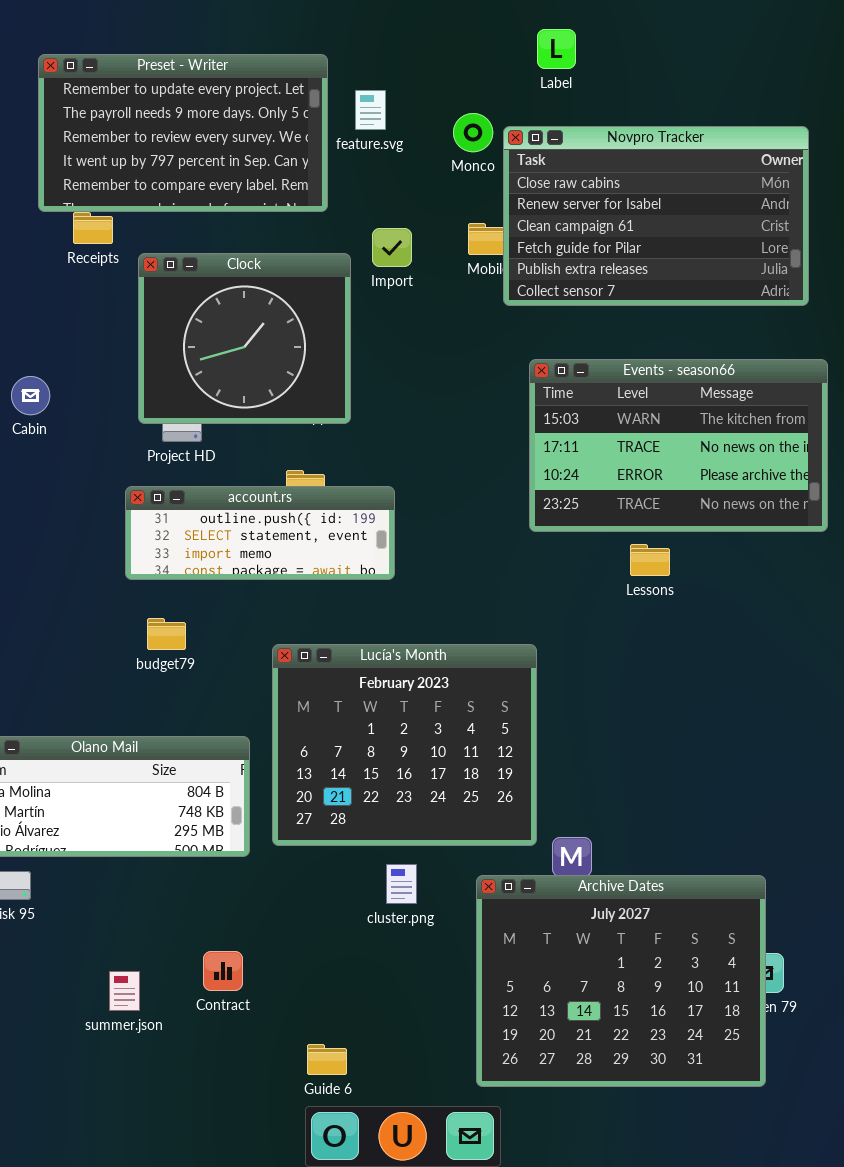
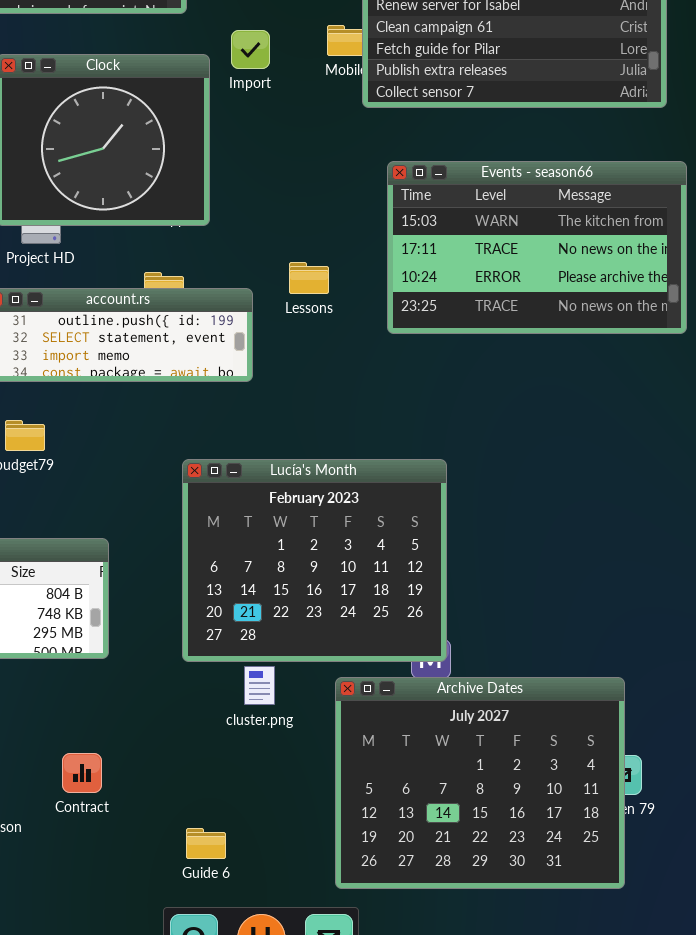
Lessons: [630,544,670,576] -> [289,262,329,294], moved
Lucía's Month: [272,644,537,846] -> [182,459,447,662], moved
Guide 6: [307,1044,347,1075] -> [186,828,226,859], moved

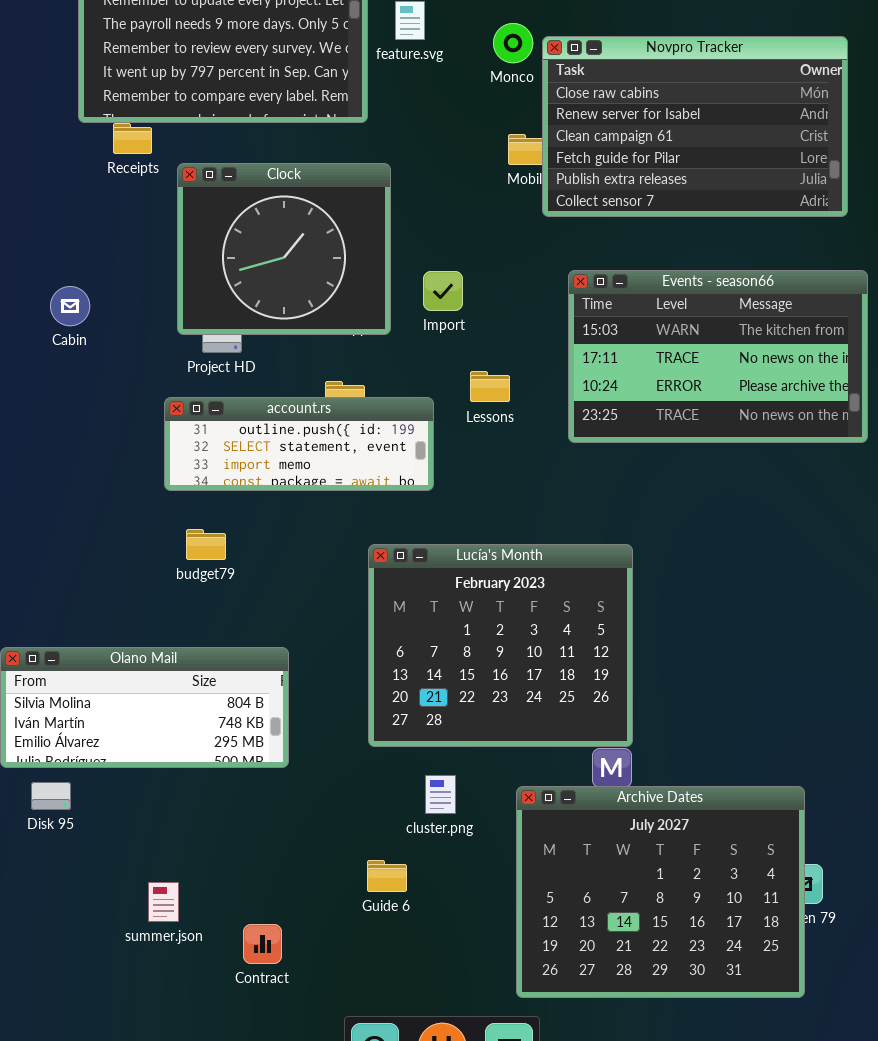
Import: [231,30,270,69] -> [423,271,463,311], moved
Lucía's Month: [182,459,447,662] -> [368,544,633,747], moved
Contract: [62,753,102,793] -> [243,924,282,964], moved
Guide 6: [186,828,226,859] -> [367,860,407,892], moved

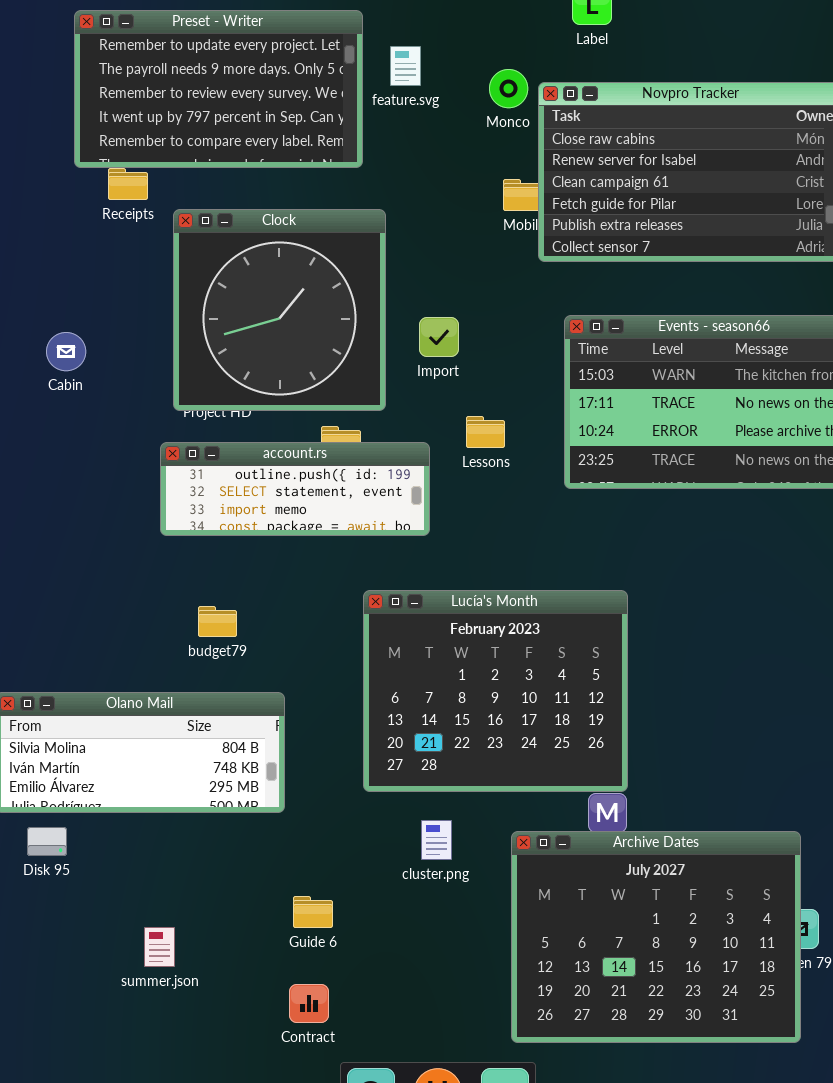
Clock: [177,163,391,335] -> [173,209,386,411], resized
budget79: [186,529,226,560] -> [198,606,237,637], moved
Guide 6: [367,860,407,892] -> [293,896,333,928], moved
Contract: [243,924,282,964] -> [289,984,329,1023], moved

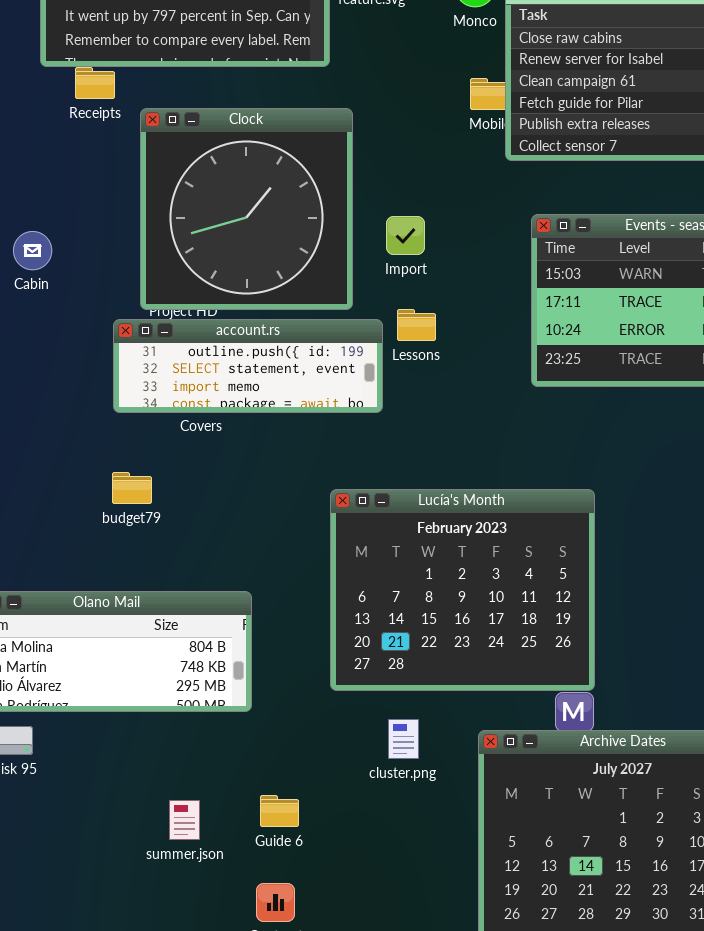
Lessons: [466,416,505,448] -> [397,309,436,341], moved
account.rs: [160,442,430,536] -> [113,319,383,413], moved
budget79: [198,606,237,637] -> [112,472,152,504], moved
summer.json: [144,927,175,967] -> [169,800,200,840], moved

